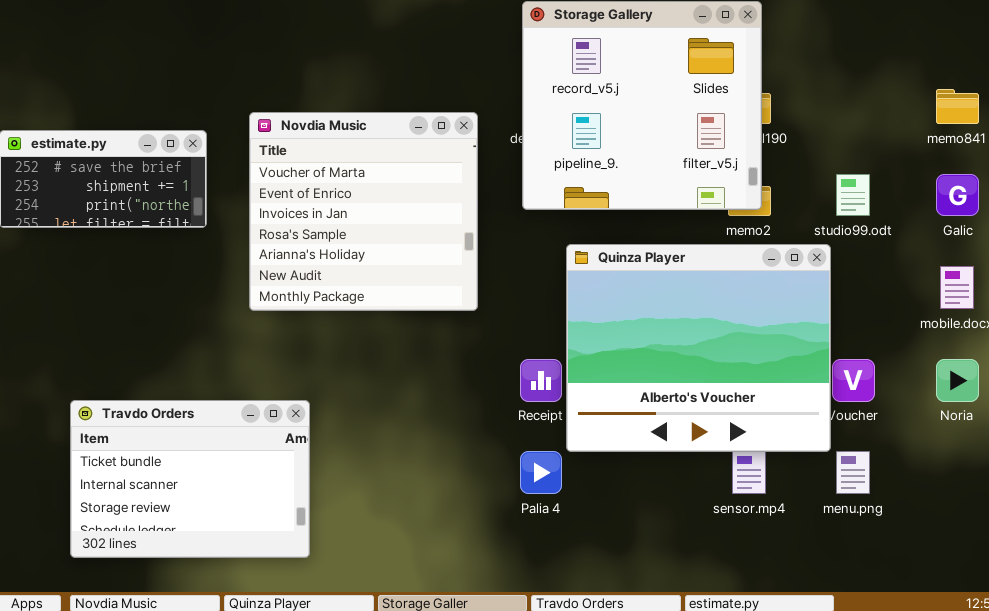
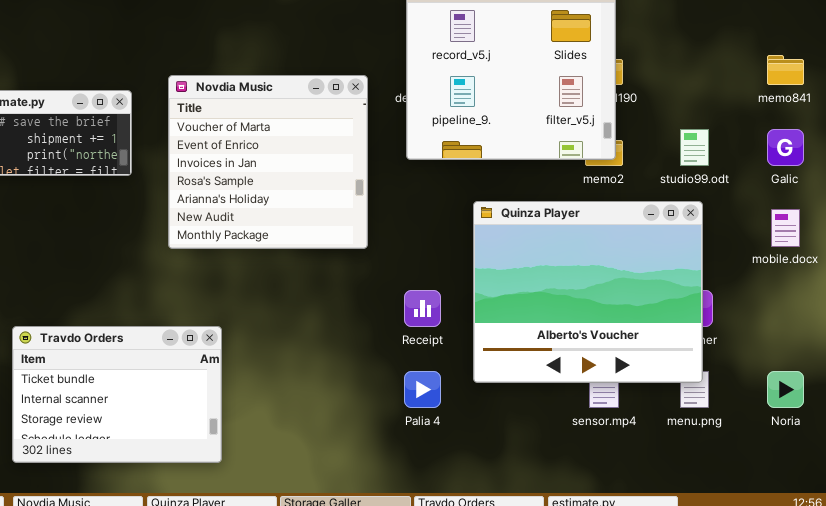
Quinza Player: [566,244,831,452] -> [473,201,703,383], moved
Noria: [936,359,979,402] -> [767,371,804,408], moved

